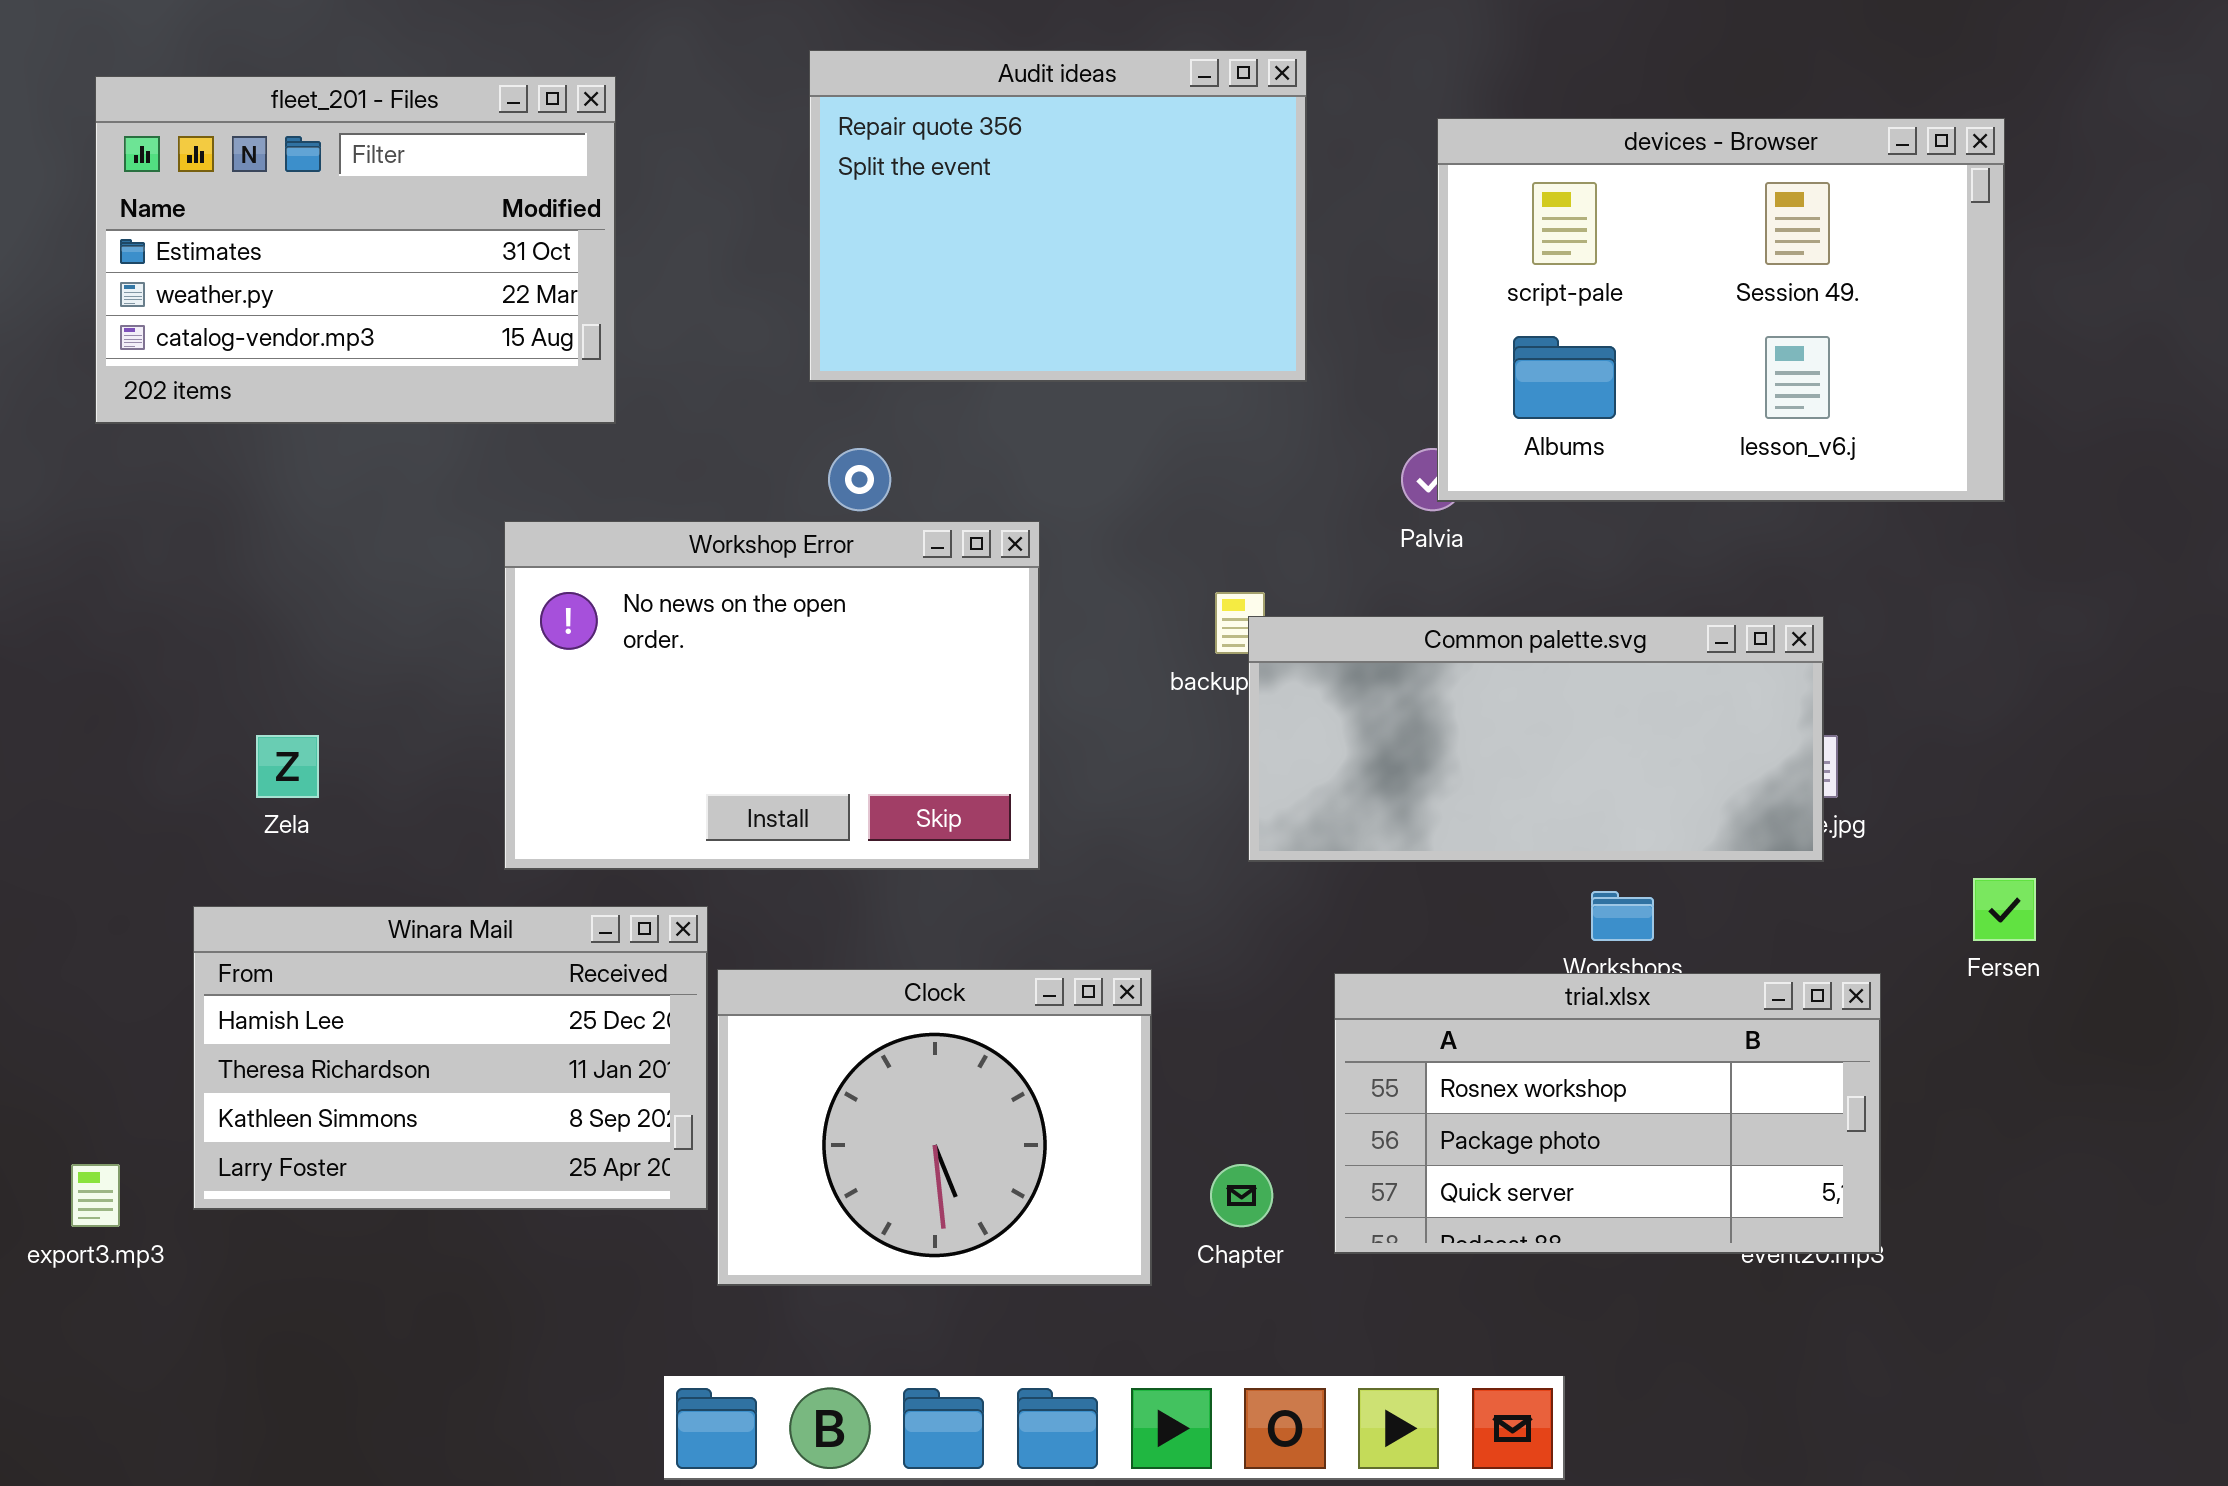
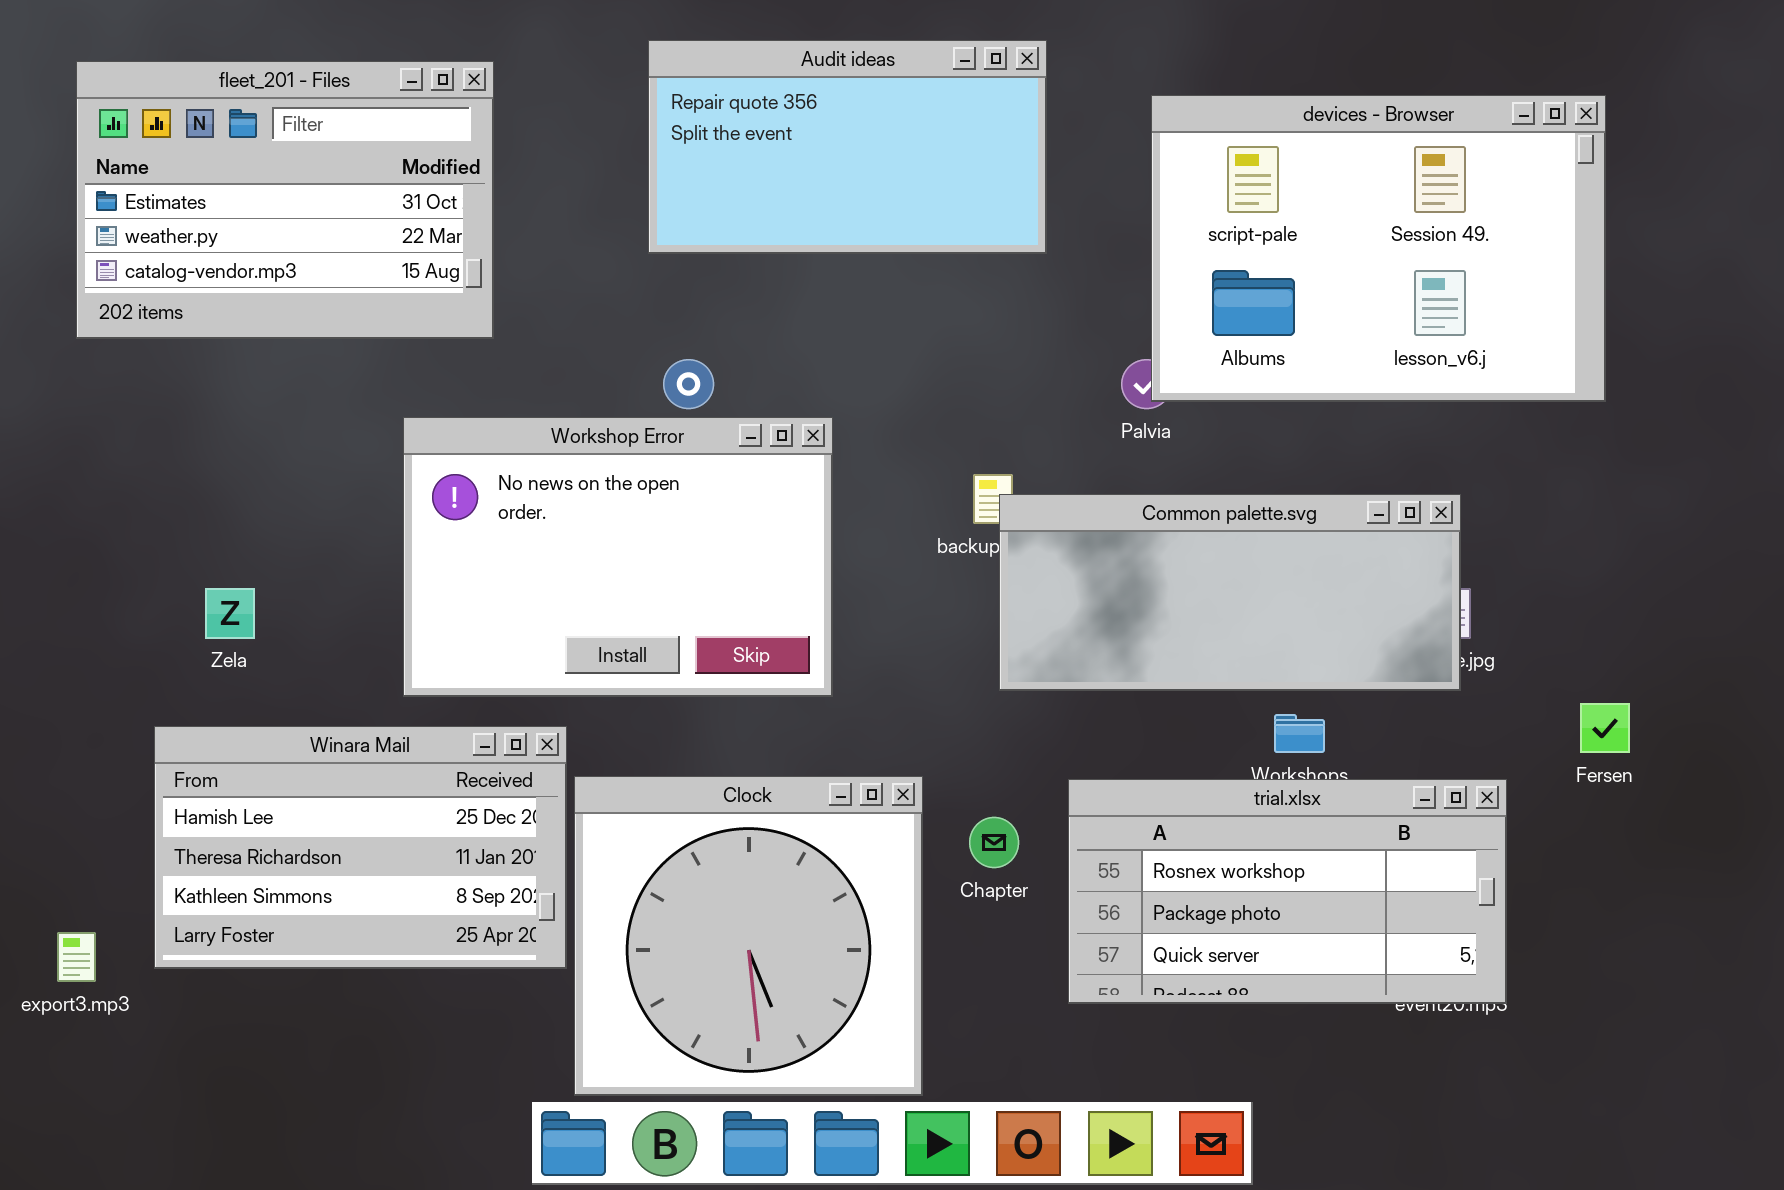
Audit ideas: [809,50,1307,382] -> [648,40,1047,254], resized
Clock: [717,969,1152,1286] -> [574,776,923,1096], resized
Chapter: [1210,1164,1273,1227] -> [969,817,1019,868], moved

